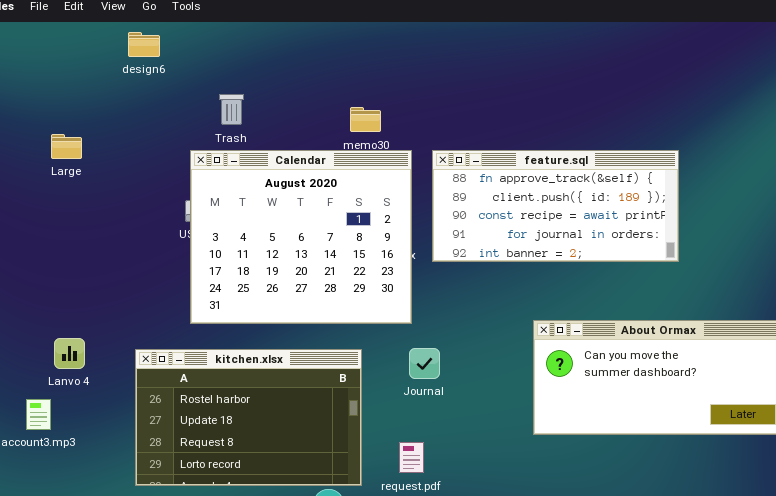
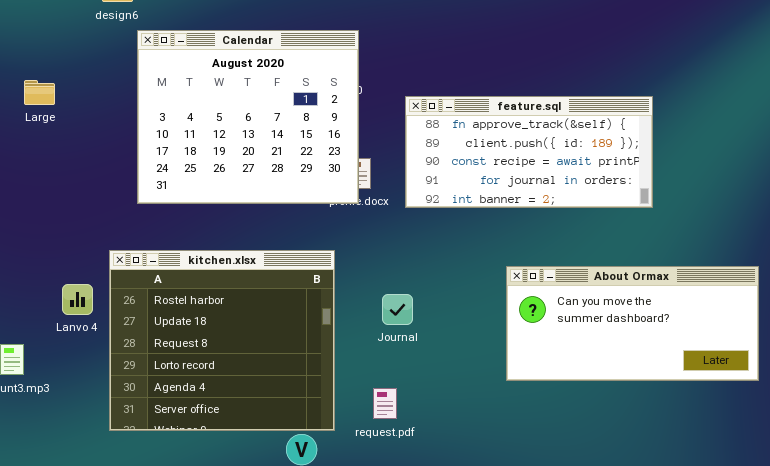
Calendar: [190,150,412,324] -> [137,30,359,204], moved
Lanvo 4: [54,338,85,369] -> [62,284,93,315], moved
kitchen.xlsx: [135,349,362,486] -> [109,250,335,431], resized

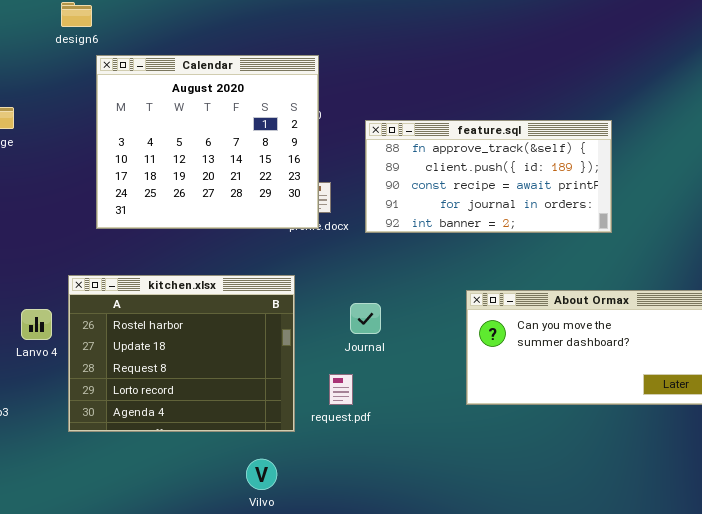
kitchen.xlsx: [109,250,335,431] -> [68,275,295,432], resized
Journal: [382,294,413,325] -> [350,303,381,334], moved
request.pdf: [373,388,397,419] -> [329,374,353,405], moved

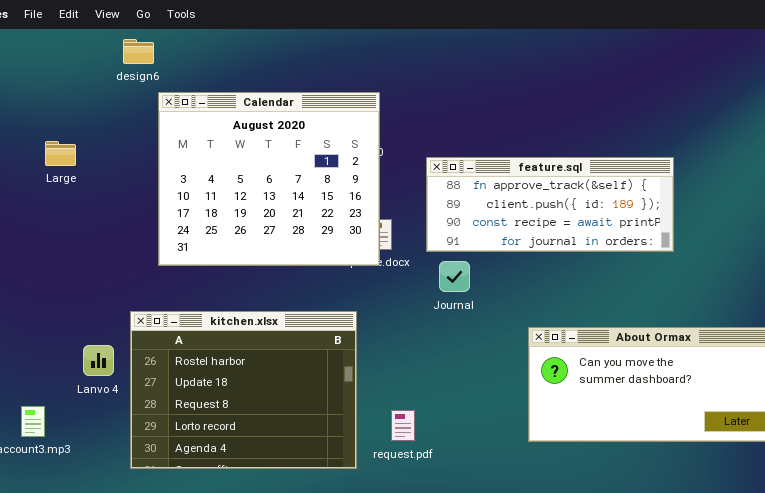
feature.sql: [365,120,612,233] -> [426,157,674,252], resized
Journal: [350,303,381,334] -> [439,261,470,292], moved

